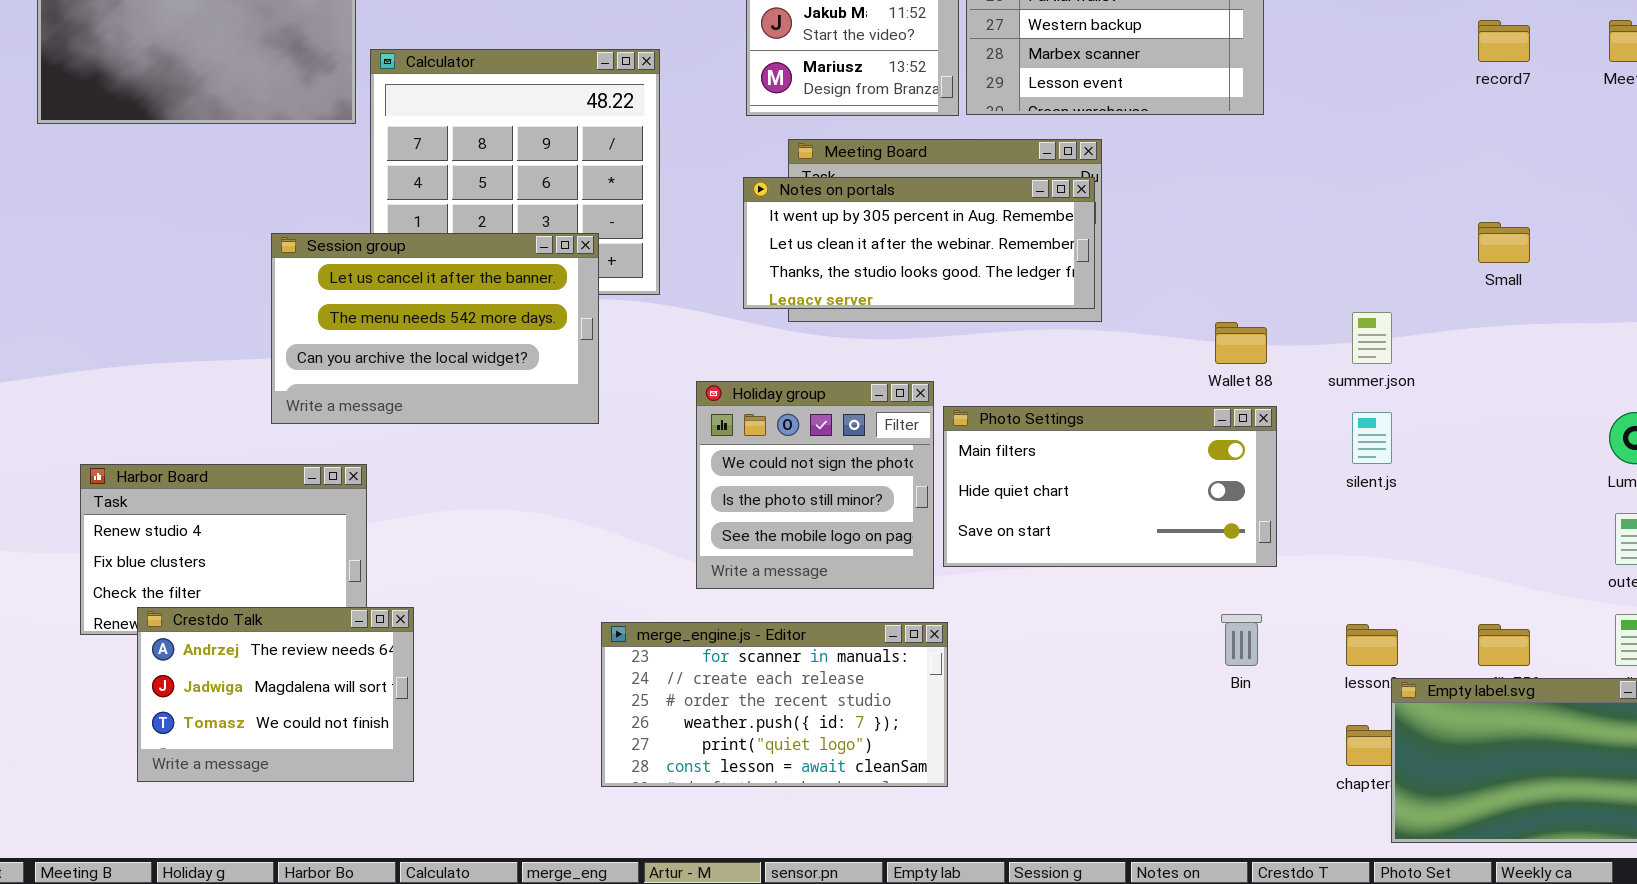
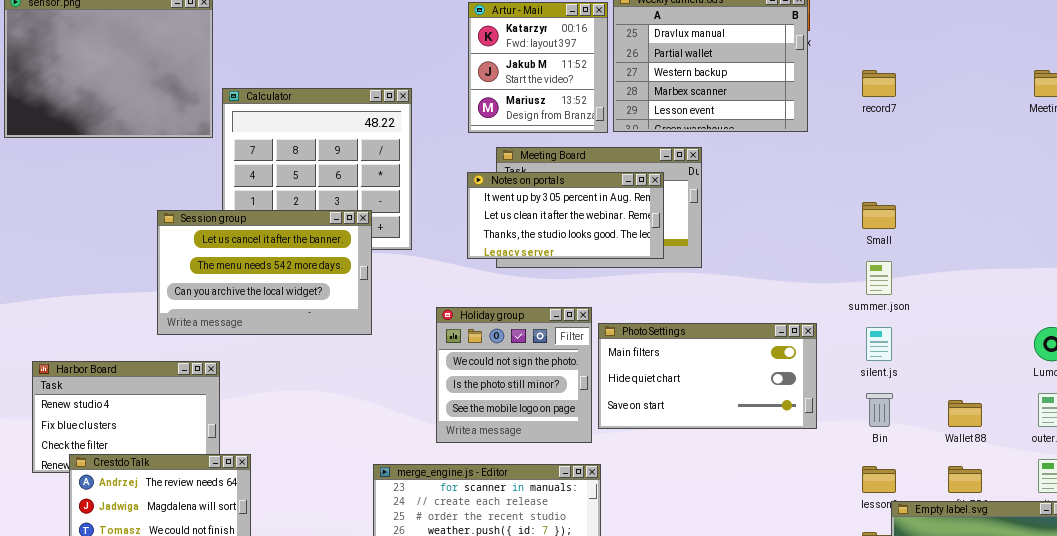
record7: [1478,20,1530,62] -> [862,70,896,97], moved
Notes on portals: [743,177,1095,309] -> [467,172,664,259], resized
Small: [1478,222,1530,263] -> [862,202,896,229], moved
Wallet 88: [1215,322,1267,364] -> [948,400,982,427], moved
Bin: [1221,614,1262,666] -> [866,393,893,427], moved

